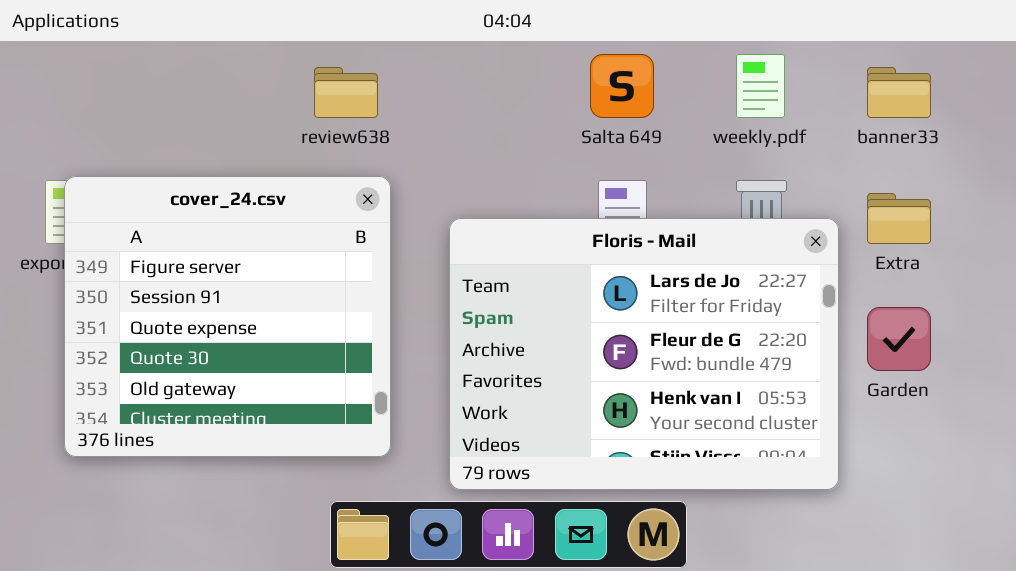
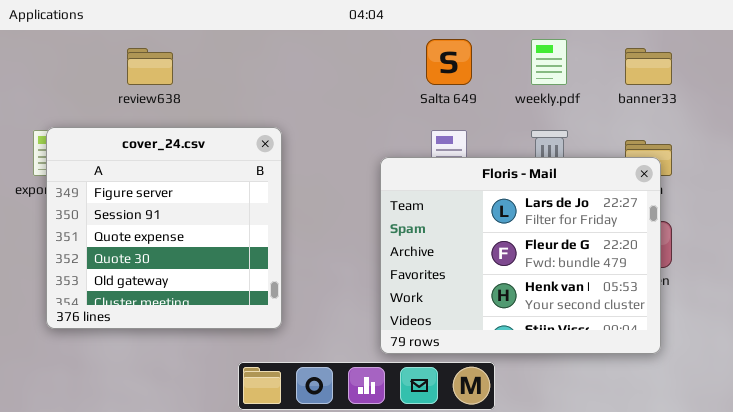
review638: [314,67,378,118] -> [127,48,173,85], moved
Floris - Mail: [449,218,839,490] -> [380,157,661,354], moved

